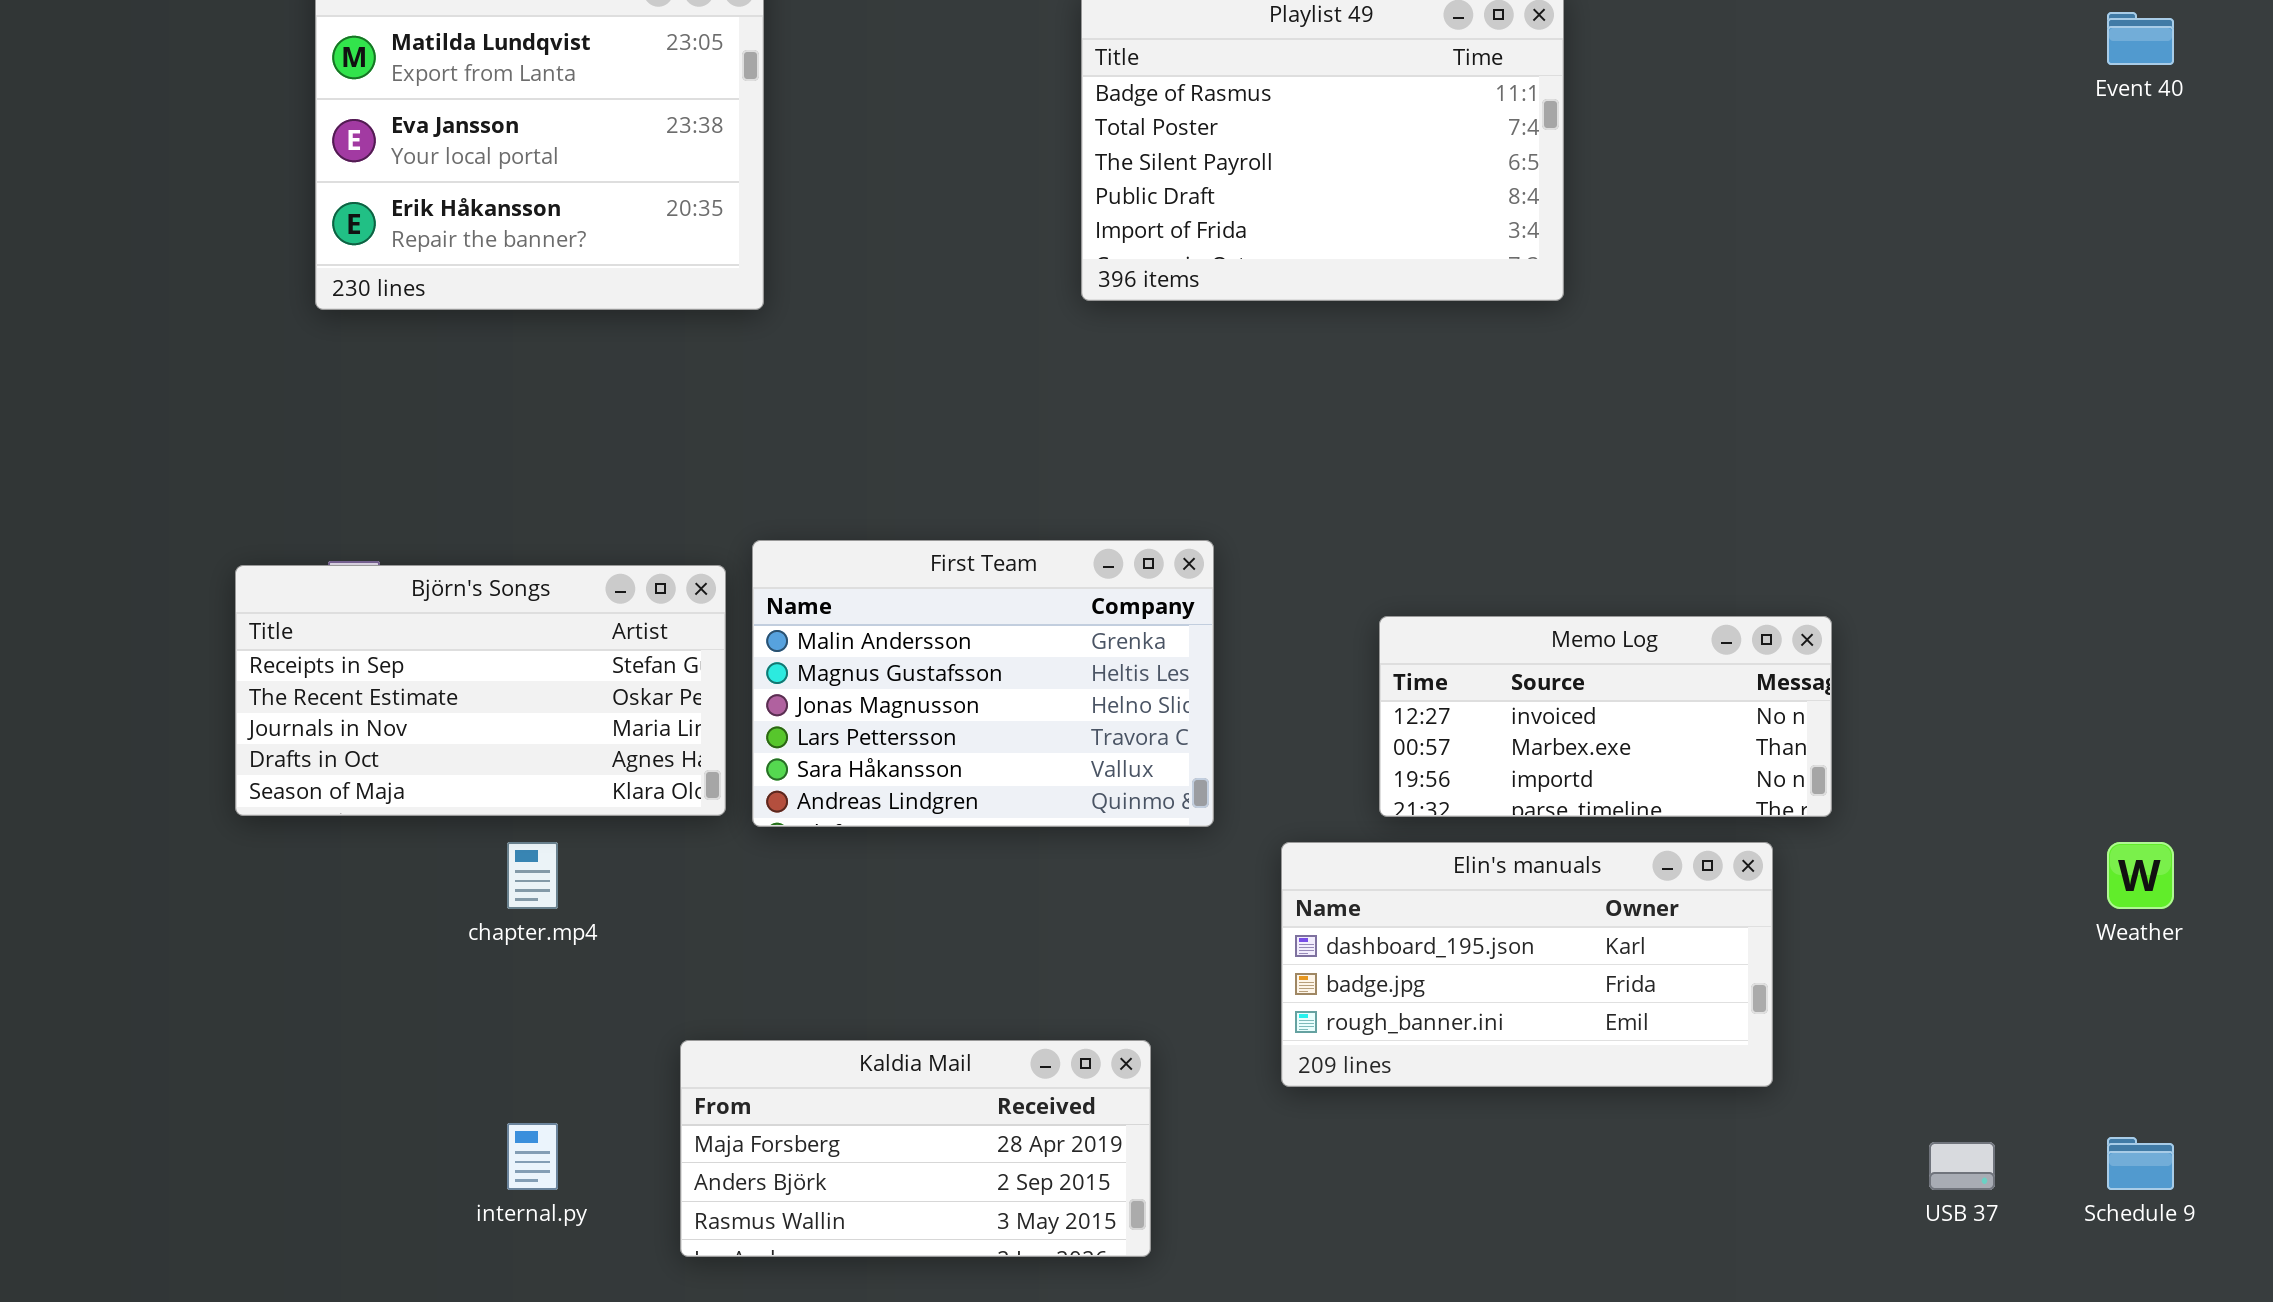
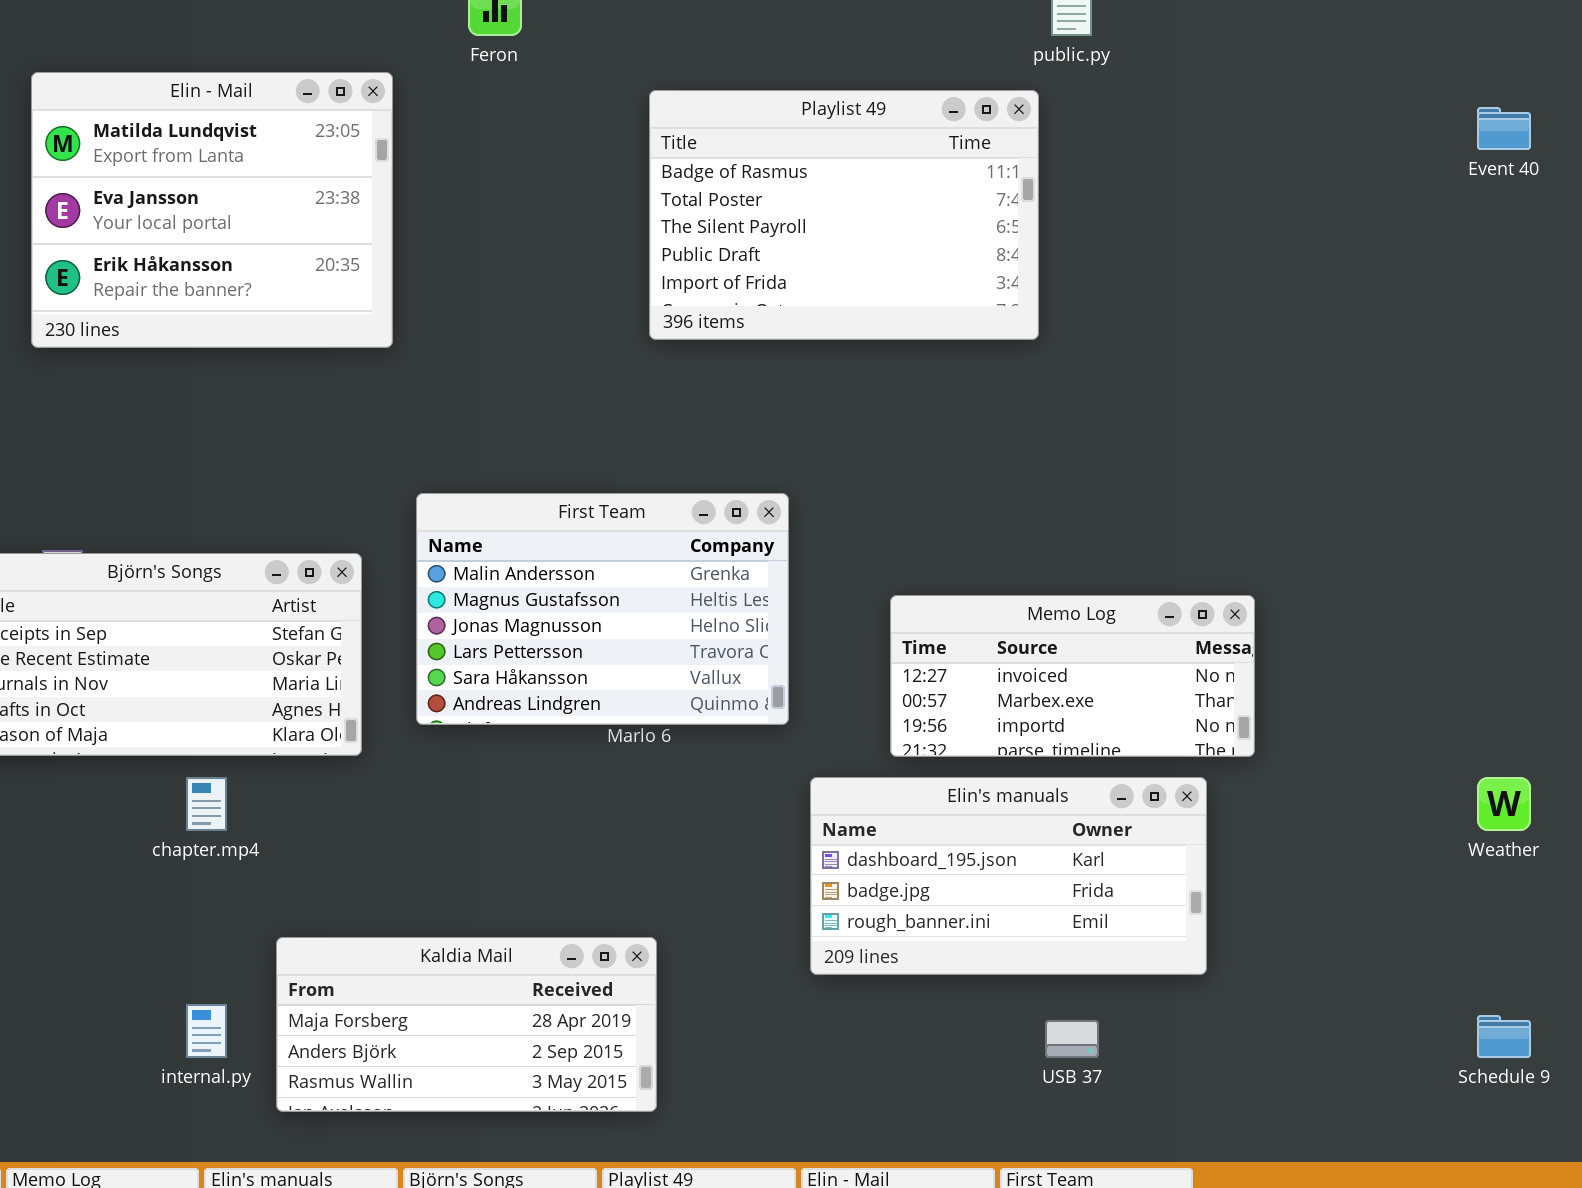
First Team: [752,540,1214,827] -> [416,493,789,725], moved
Kaldia Mail: [680,1040,1151,1257] -> [276,937,657,1112], moved
USB 37: [1929,1142,1995,1190] -> [1045,1020,1099,1058], moved

